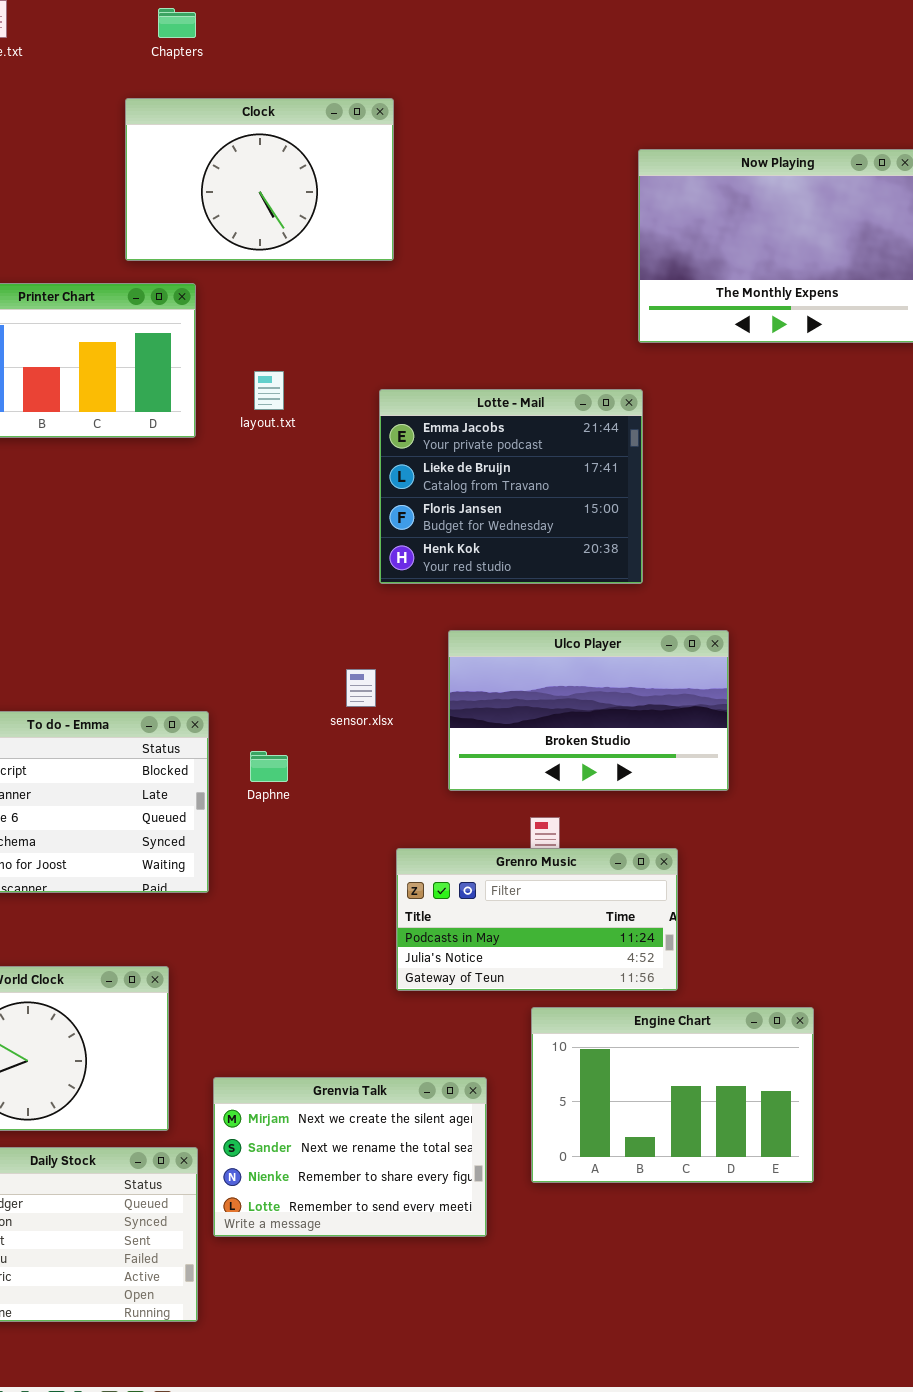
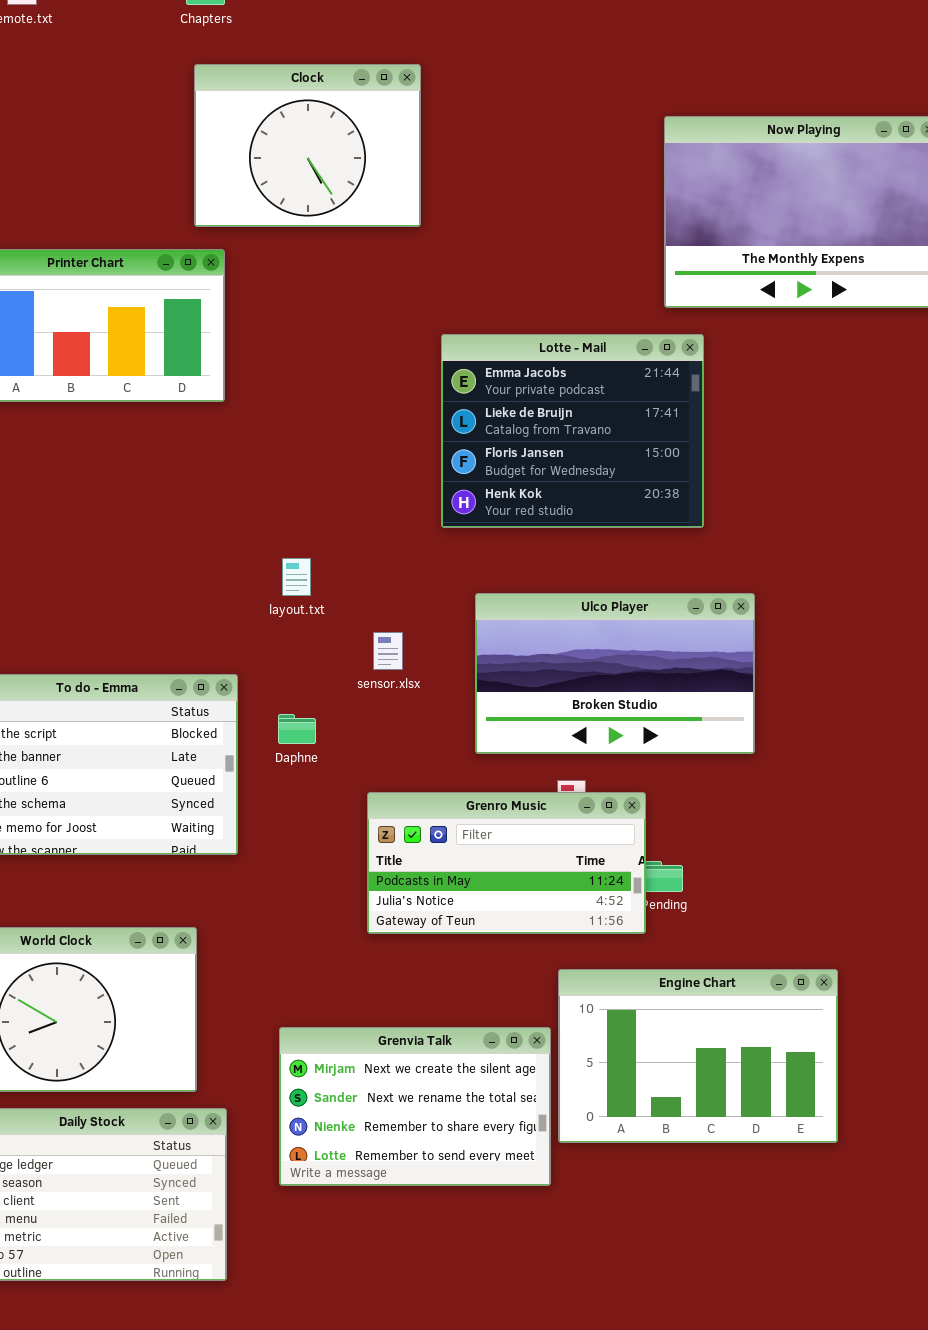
Clock: [125,98,394,261] -> [194,64,421,227], resized
layout.txt: [254,371,284,410] -> [282,558,311,596], moved
Lotte - Mail: [379,389,643,584] -> [441,334,704,528], moved
Grenro Music: [396,848,678,991] -> [367,792,646,934], moved
Grenvia Talk: [213,1077,487,1237] -> [279,1027,551,1186], moved

